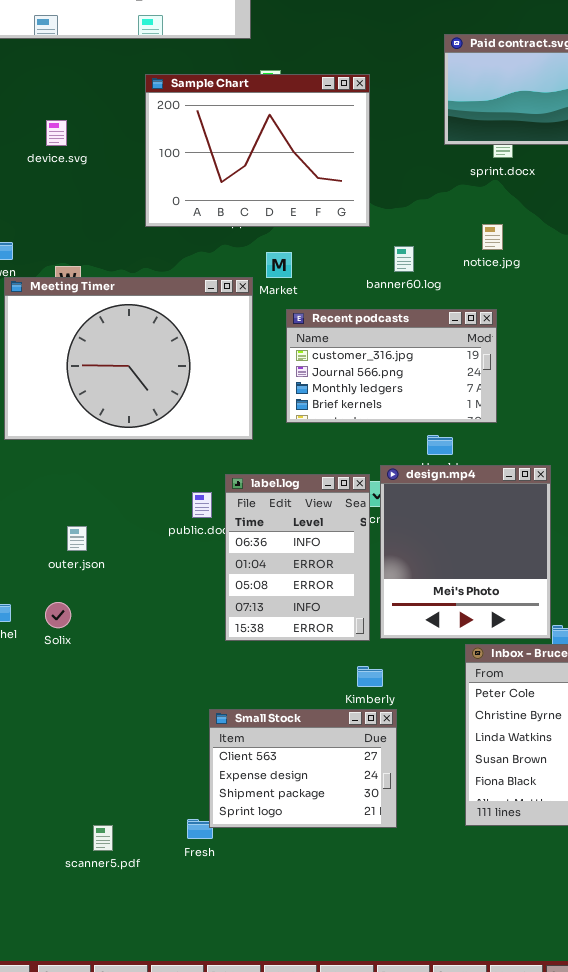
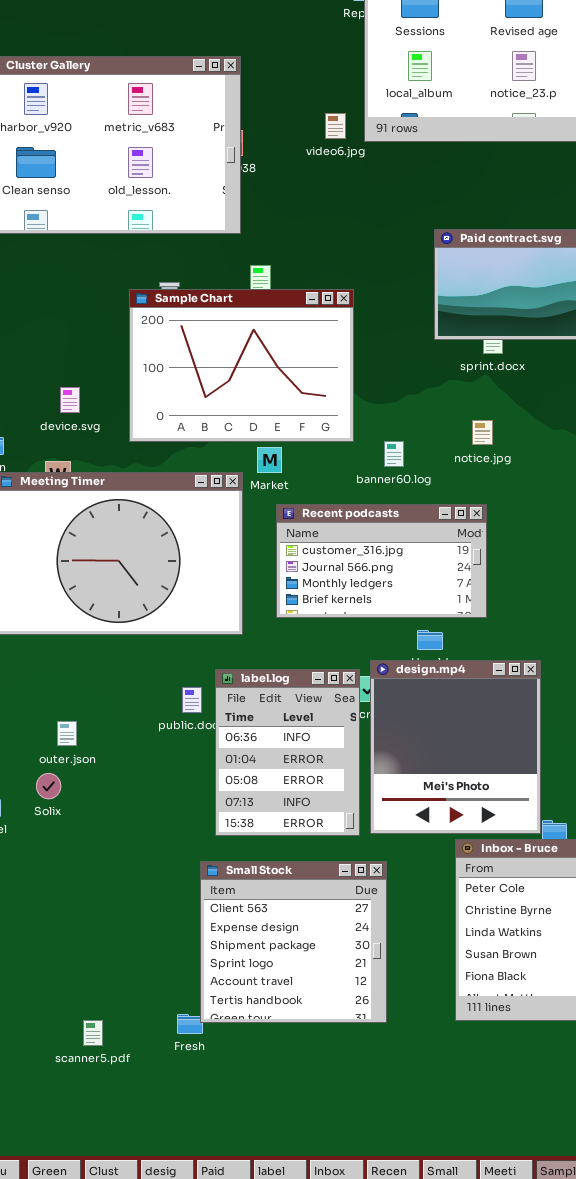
Sample Chart: [145,74,370,227] -> [129,289,354,442], moved
device.svg: [46,120,67,146] -> [60,387,80,413], moved
Solix: [45,602,71,628] -> [36,773,61,799], moved
Small Stock: [209,709,397,828] -> [200,861,387,1023], resized

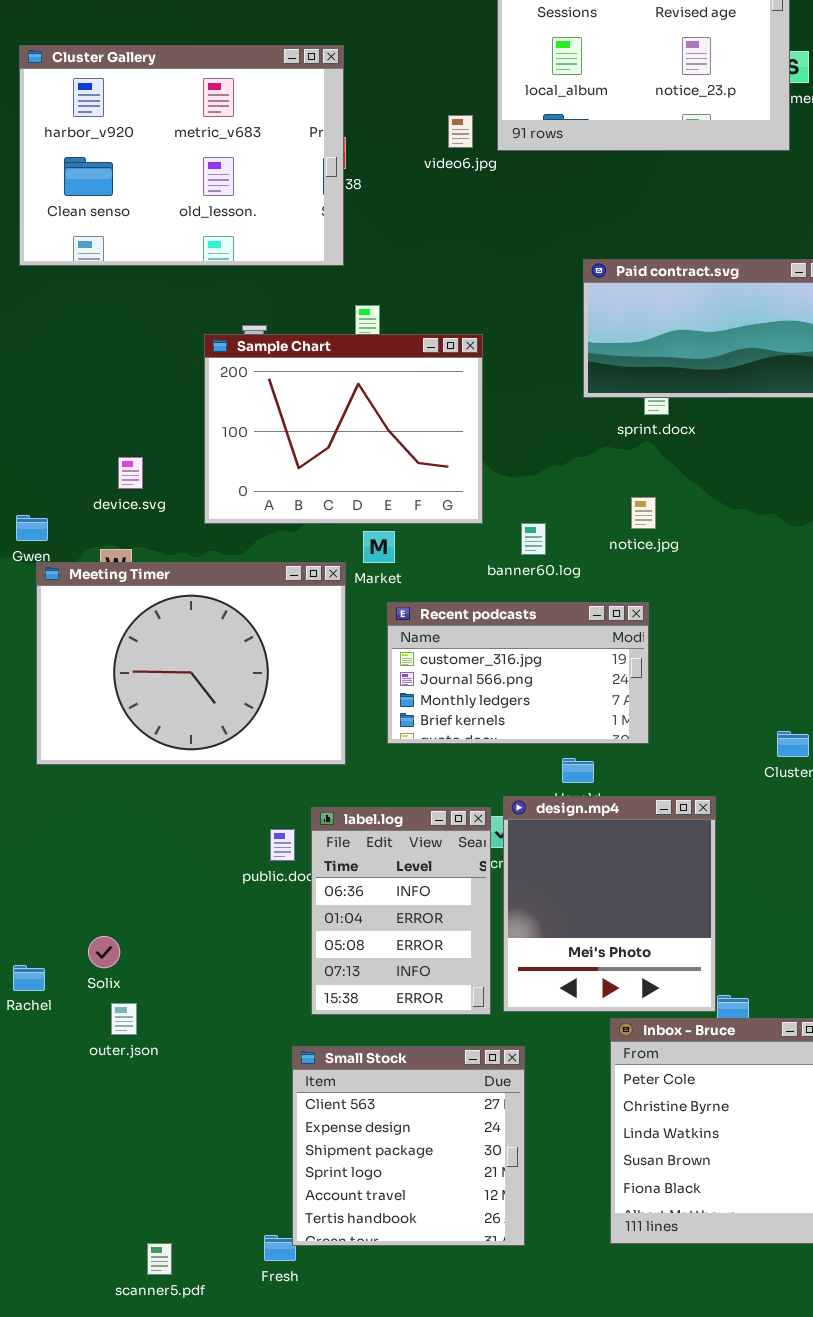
outer.json: [57,721,77,746] -> [111,1003,137,1035], moved

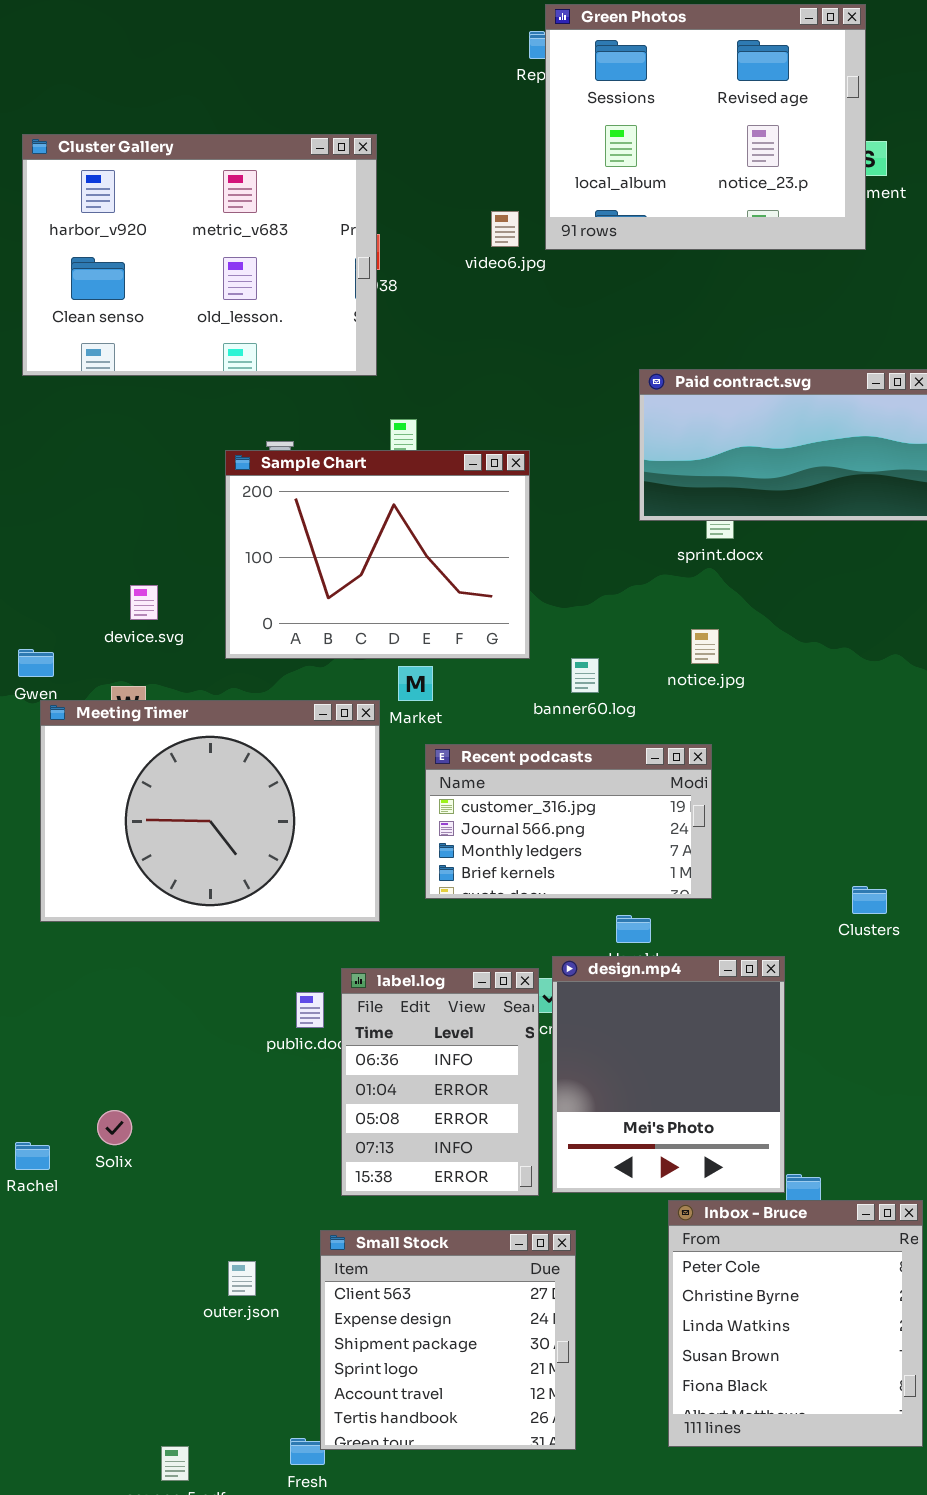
outer.json: [111,1003,137,1035] -> [228,1261,256,1296], moved

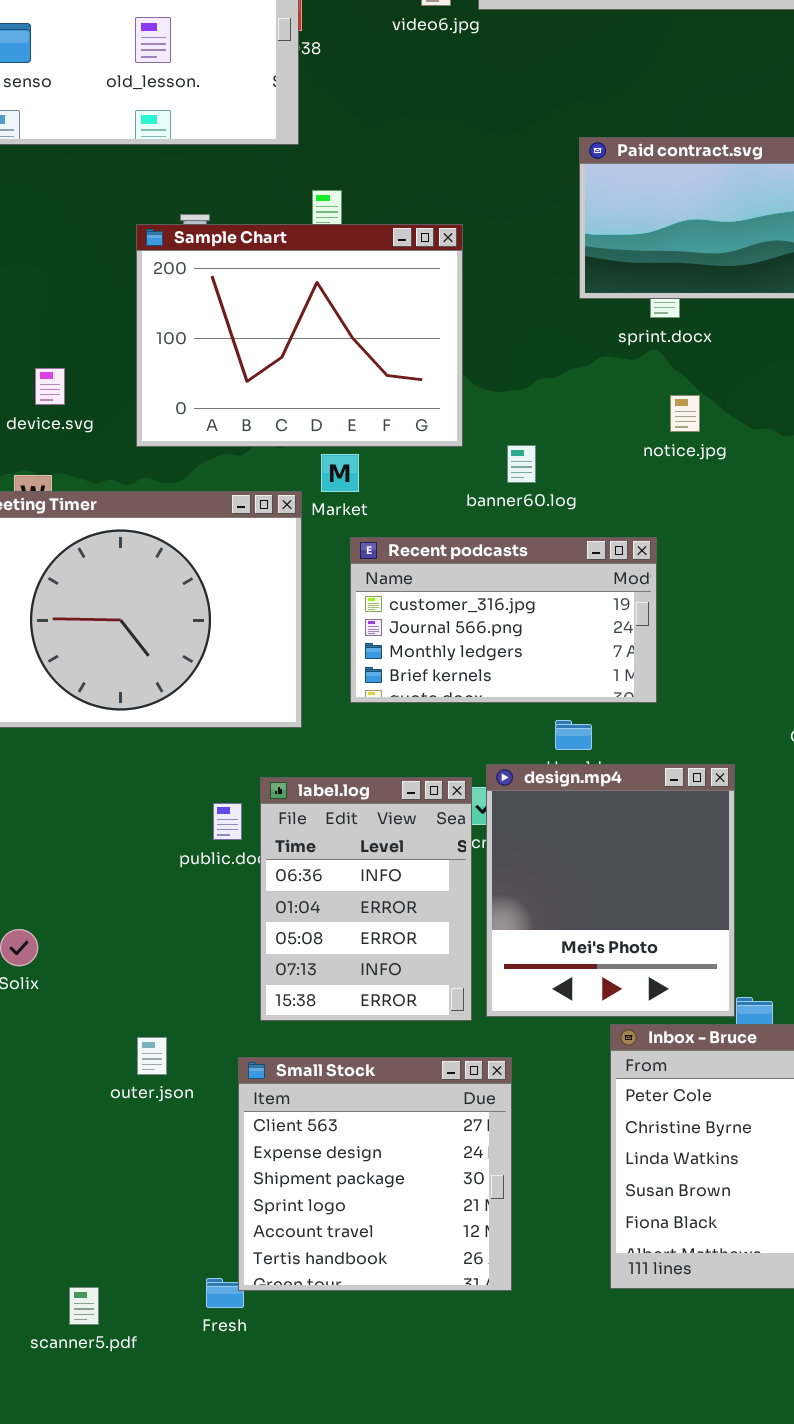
notice.jpg: [691,629,719,664] -> [670,395,700,432], moved
outer.json: [228,1261,256,1296] -> [137,1037,167,1075], moved

